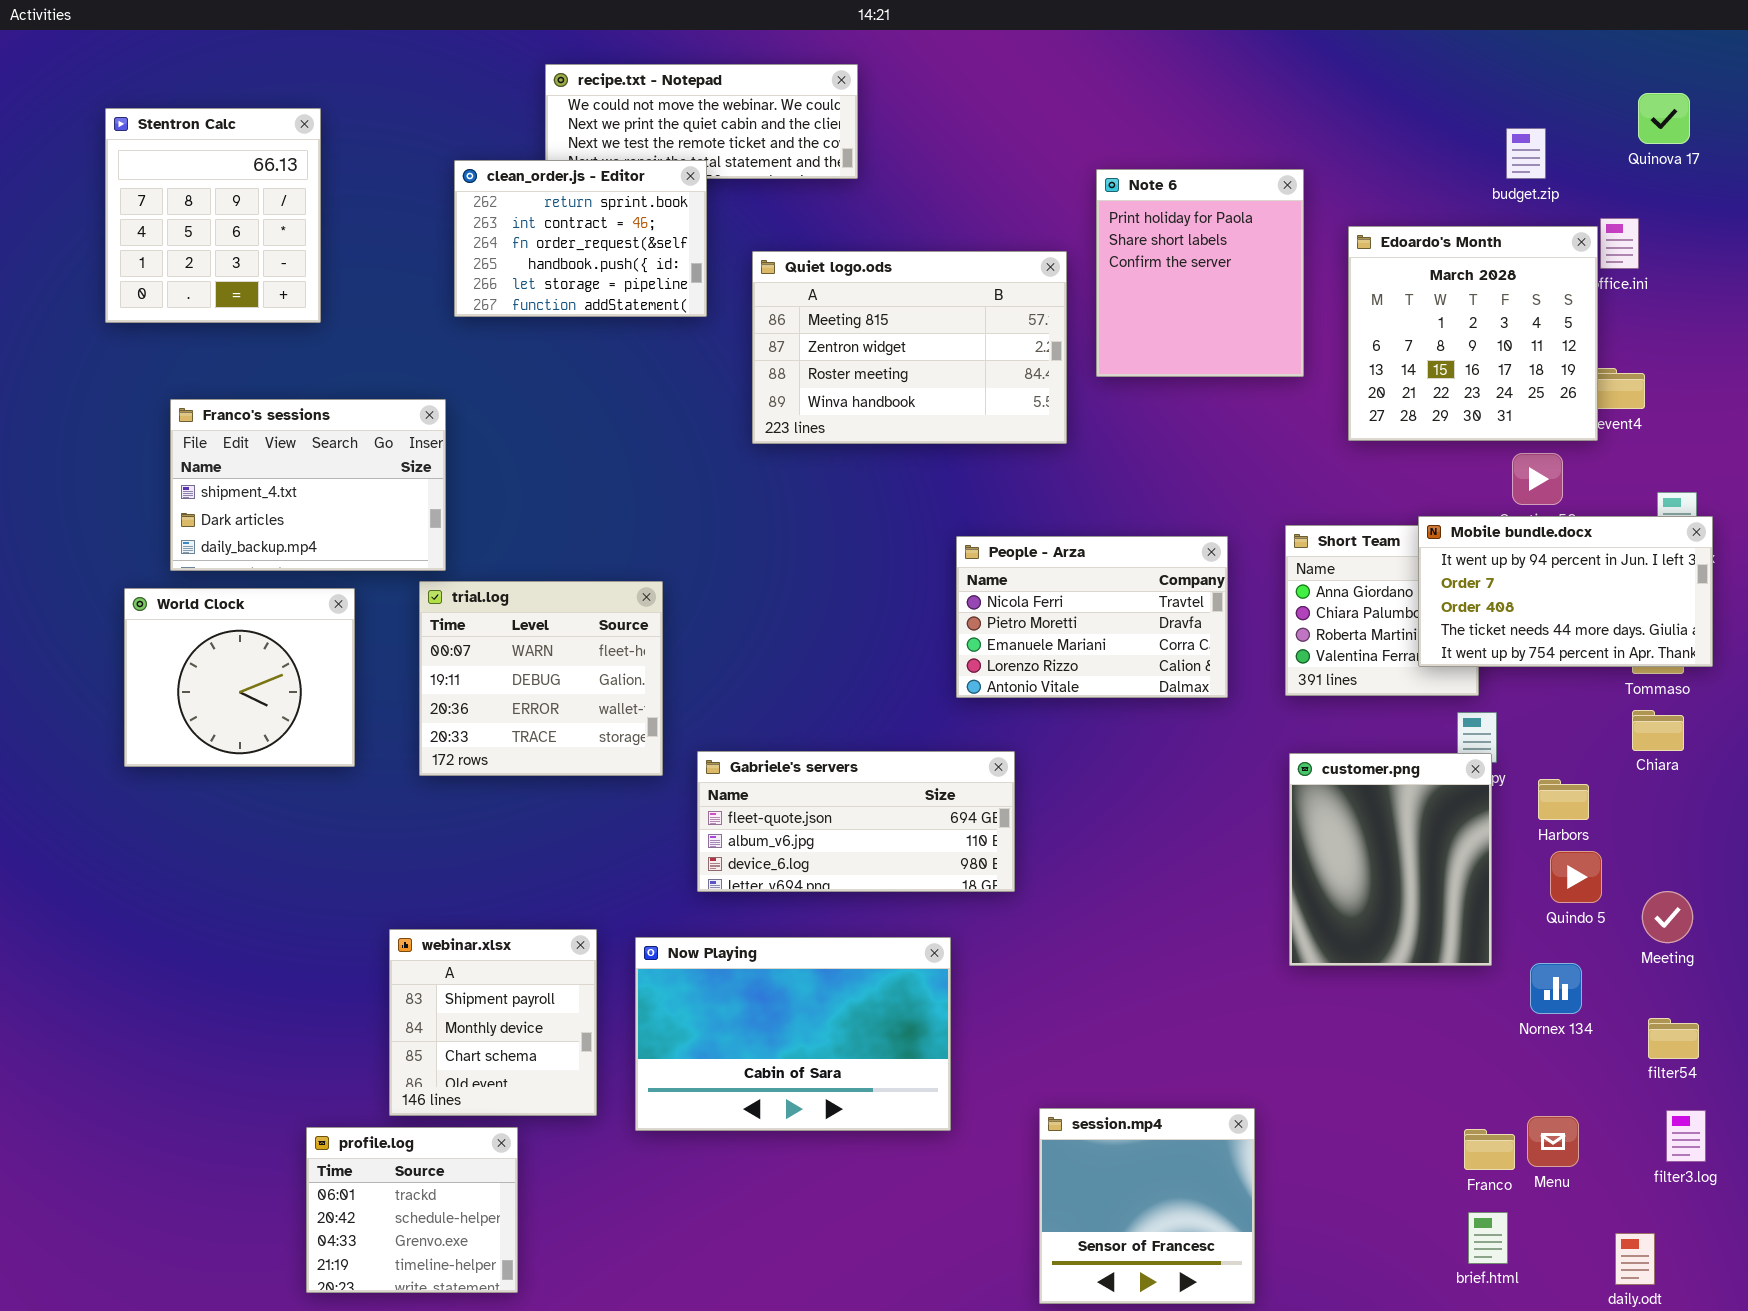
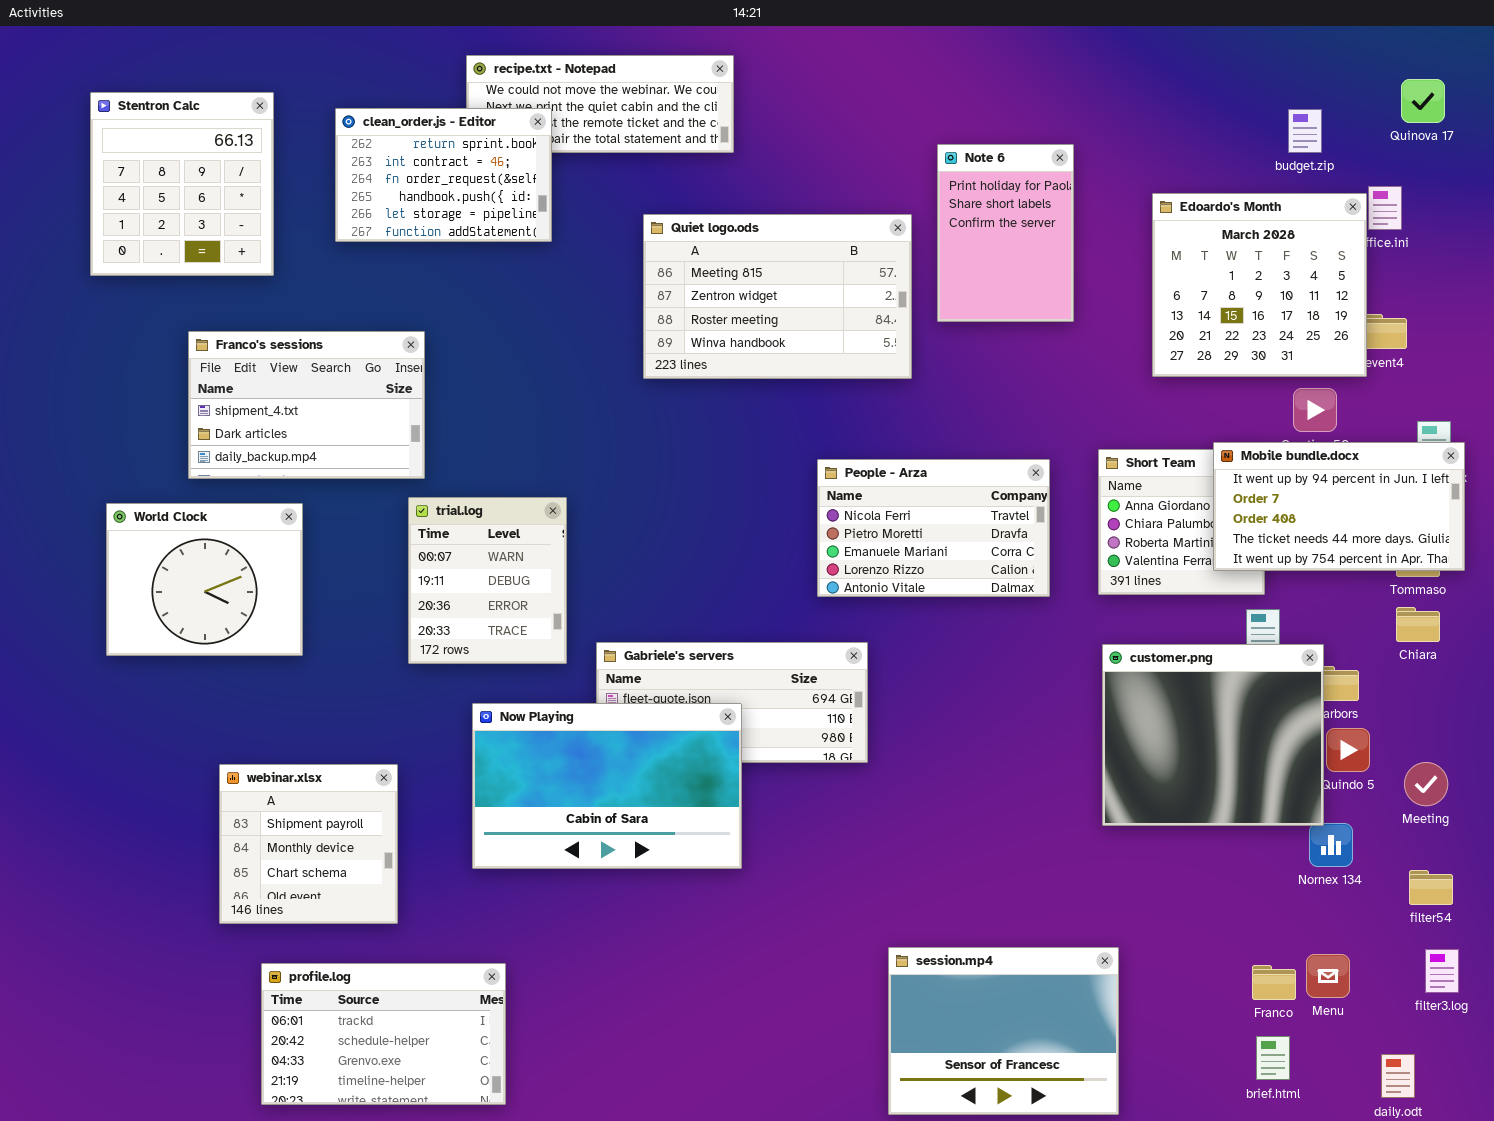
clean_order.js - Editor: [454,160,707,317] -> [335,108,552,242], moved
Note 6: [1096,169,1304,377] -> [937,144,1074,322], resized
Franco's sessions: [170,399,446,571] -> [188,331,425,479], moved
trial.log: [419,581,663,776] -> [408,497,567,664], resized
customer.png: [1289,753,1492,966] -> [1102,644,1324,826], resized
webinar.xlsx: [389,929,597,1116] -> [219,764,398,924], moved
Now Playing: [635,937,951,1131] -> [472,703,742,869], moved
session.mp4: [1039,1108,1255,1304] -> [888,947,1119,1115], resized
profile.log: [306,1127,518,1293] -> [261,963,506,1105], resized

